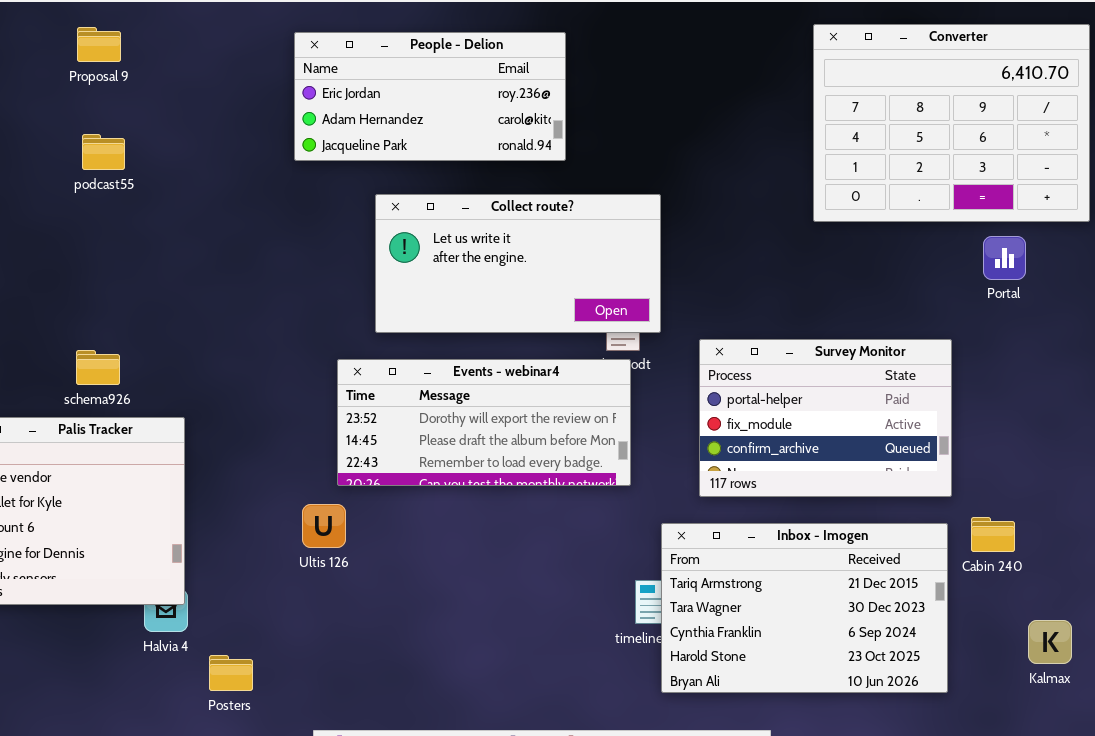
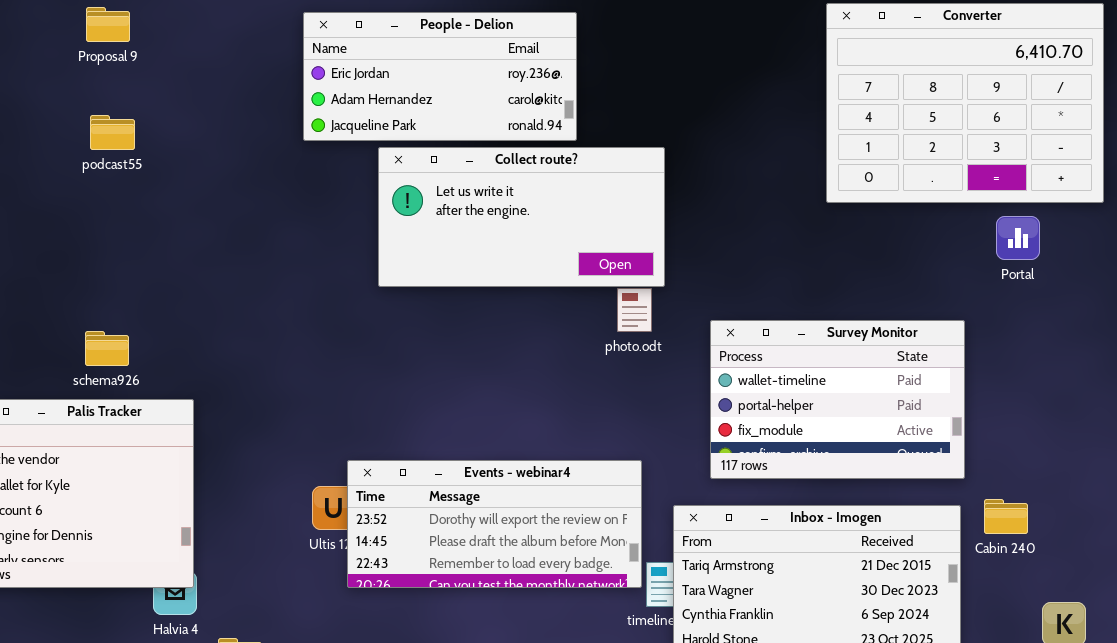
Collect route?: [375,194,661,333] -> [378,147,665,287], moved
Survey Monitor: [699,339,952,497] -> [710,320,965,479], scrolled up 1 row
Events - webinar4: [337,359,631,486] -> [347,460,642,588], moved

